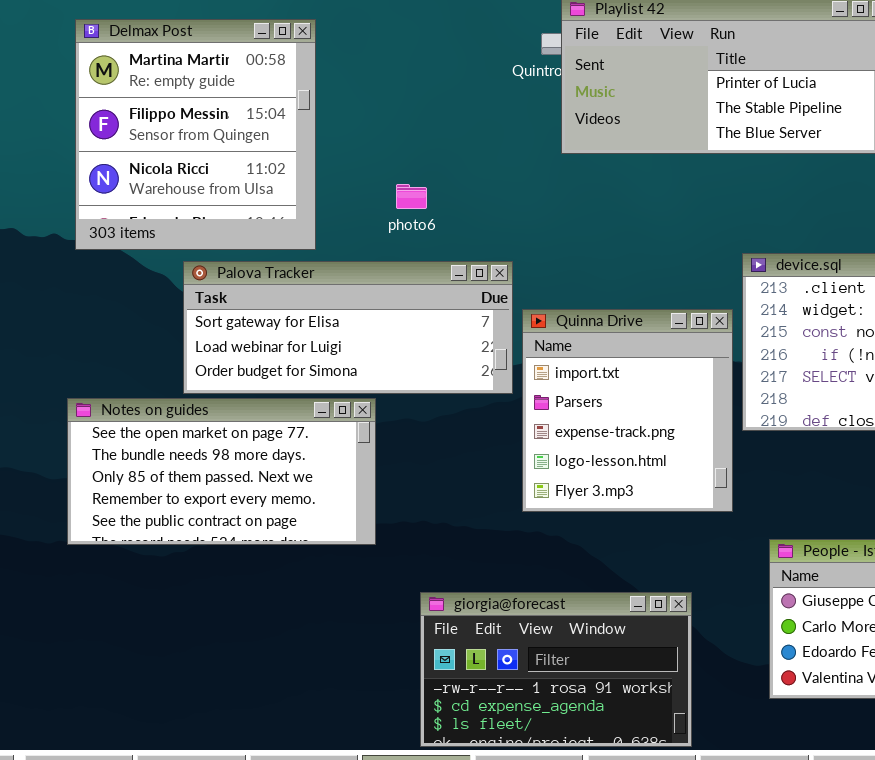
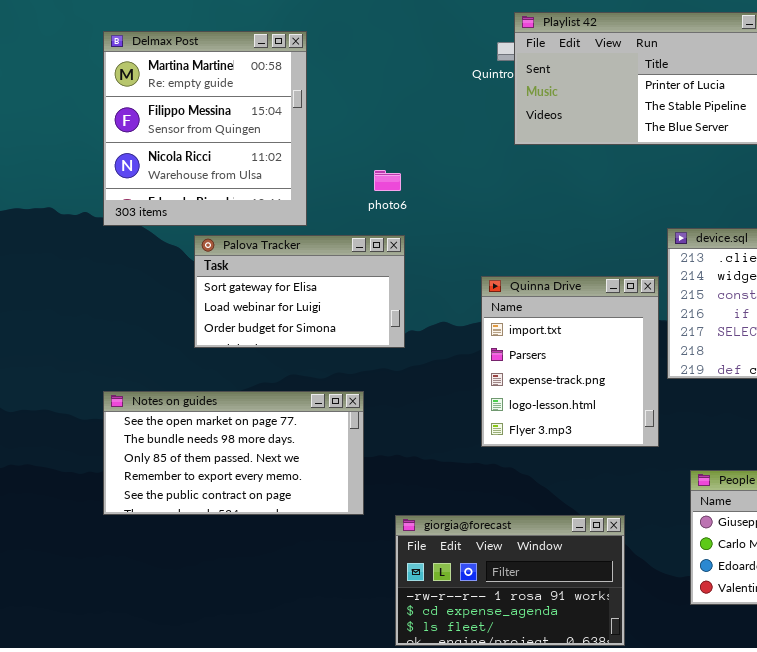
Palova Tracker: [183,261,513,394] -> [194,235,405,348], resized
Notes on guides: [67,398,376,545] -> [103,391,364,515], moved

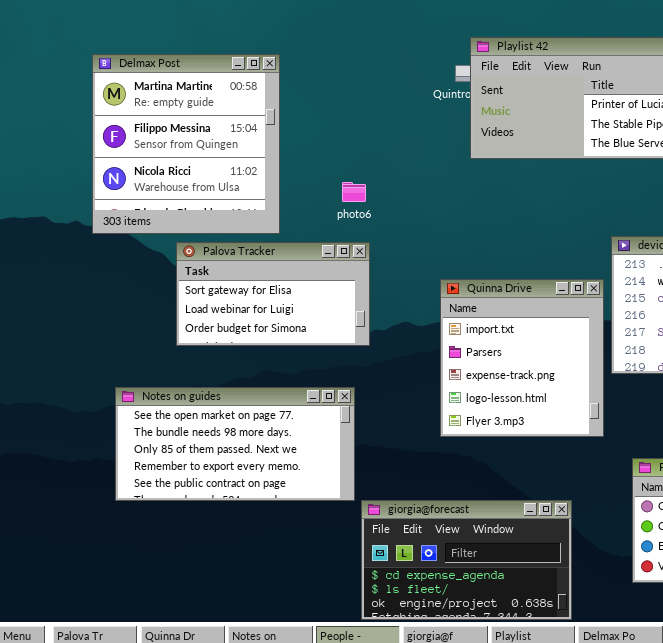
Notes on guides: [103,391,364,515] -> [115,387,355,501], moved
giorgia@forecast: [395,515,625,646] -> [361,500,572,620], scrolled down 1 row

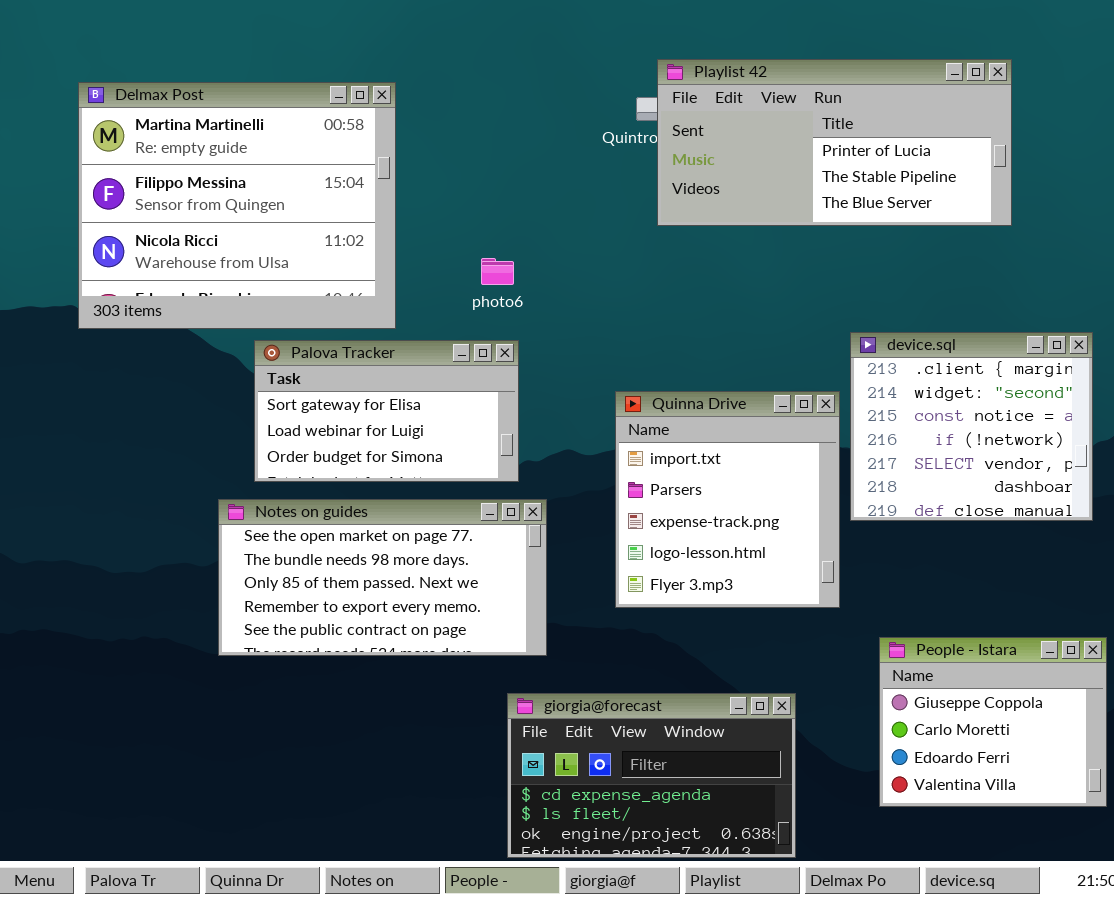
Delmax Post: [92,54,280,234] -> [78,82,396,329], resized
Notes on guides: [115,387,355,501] -> [218,499,547,656], moved

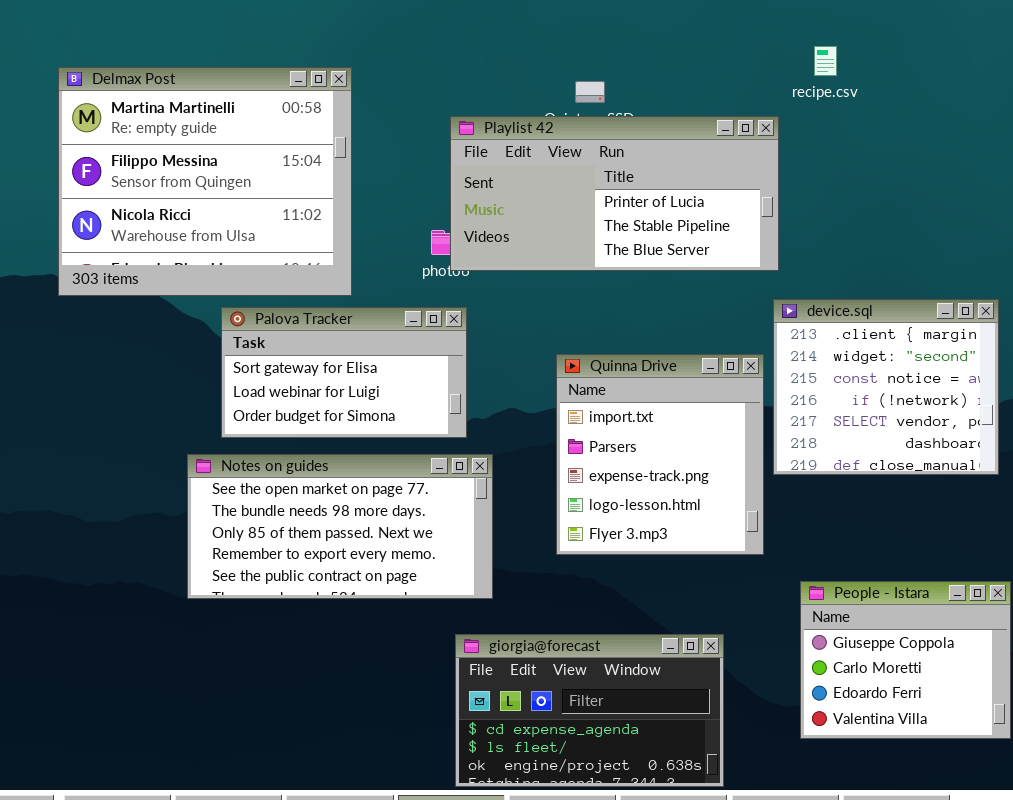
Playlist 42: [657,59,1012,226] -> [450,116,779,271], moved

